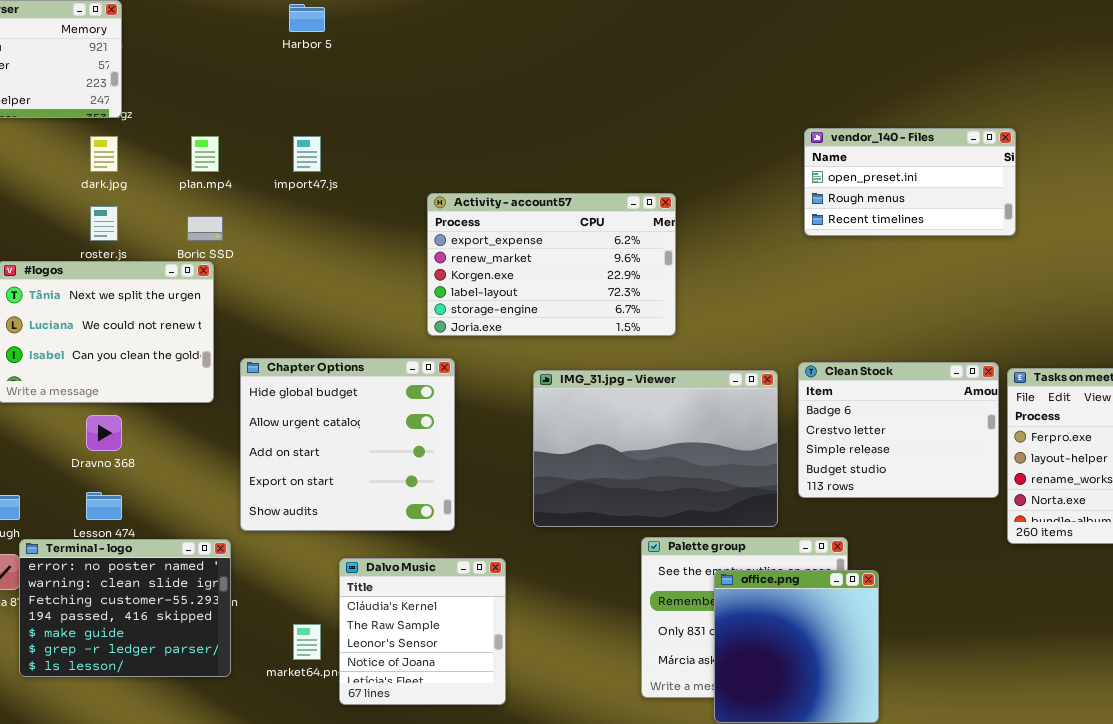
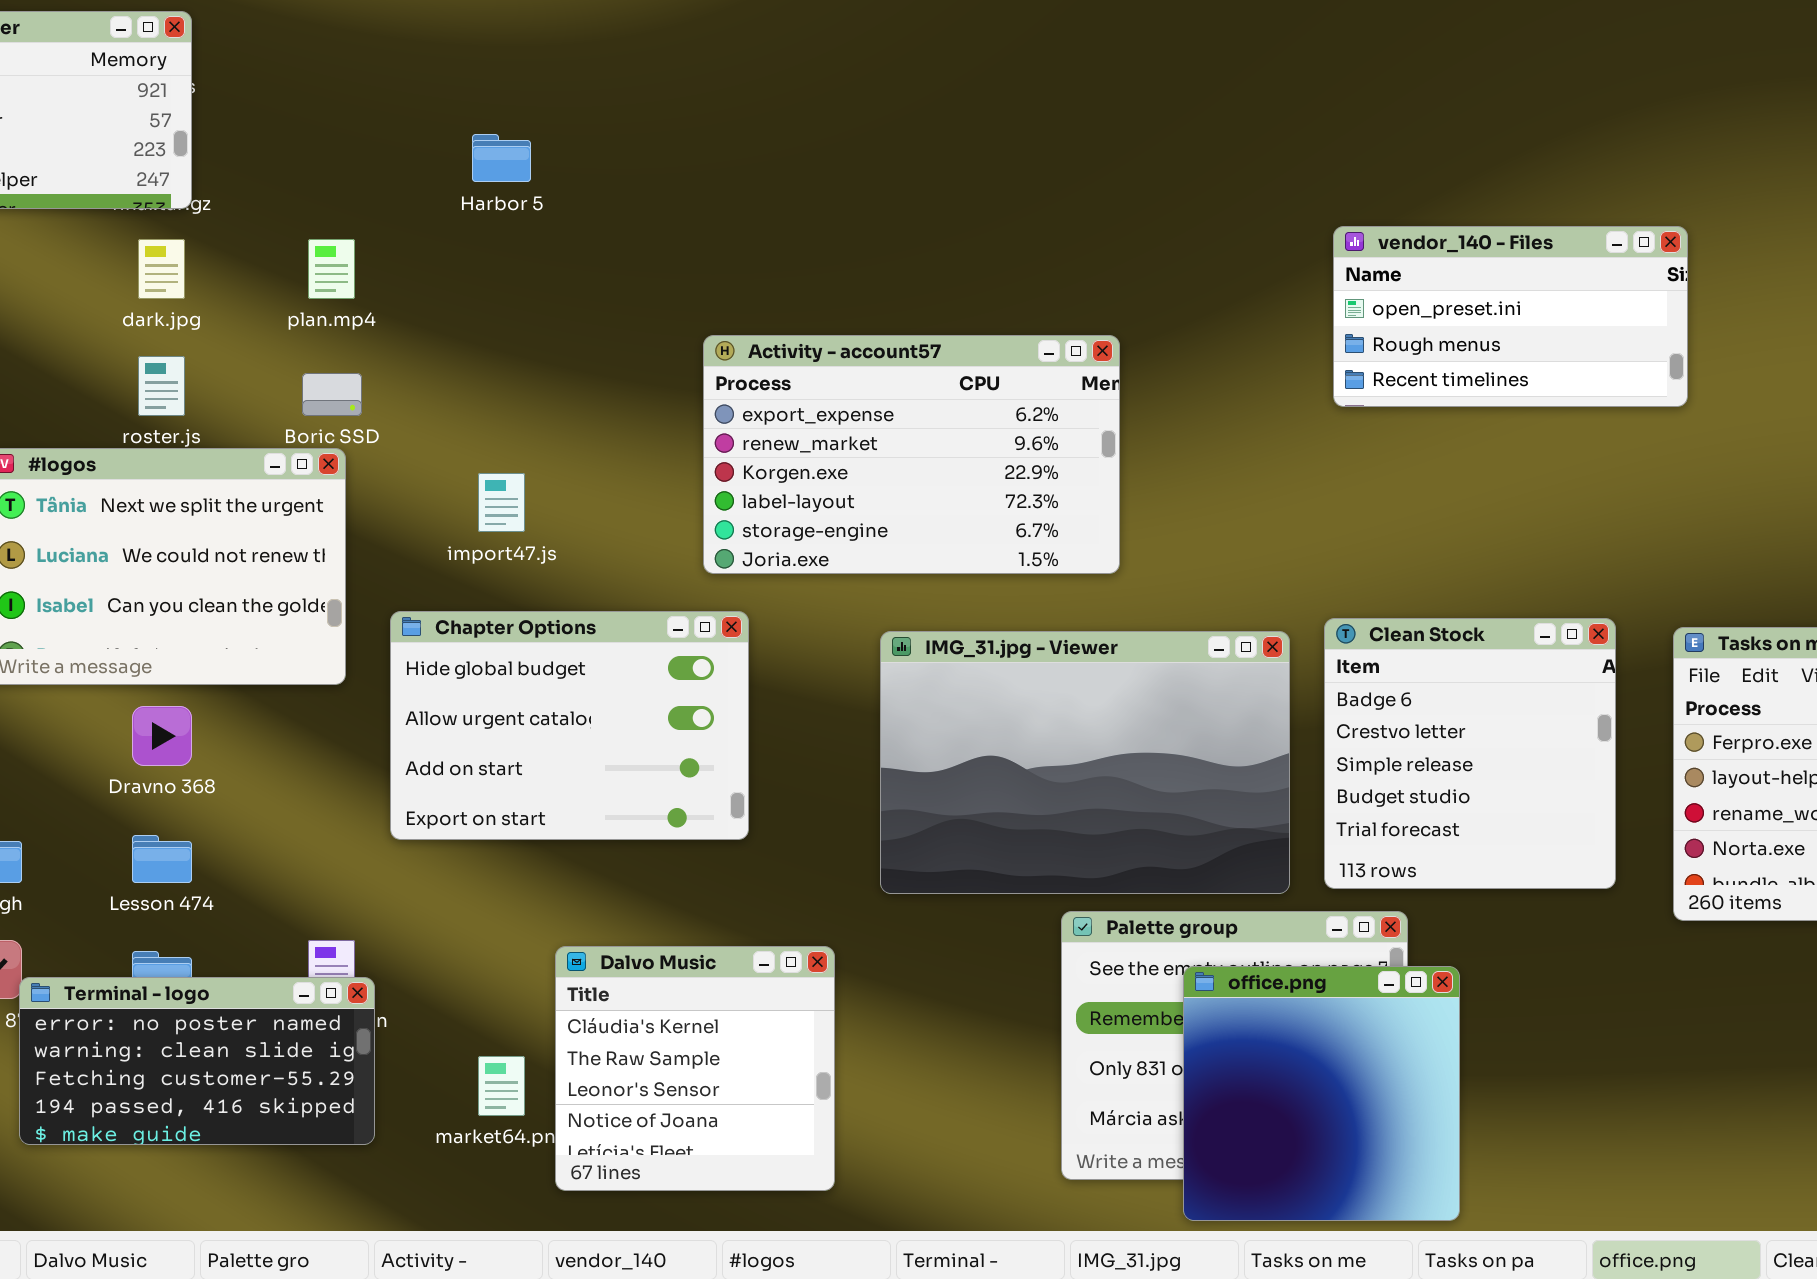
Harbor 5: [289,4,325,32] -> [472,134,531,182], moved
import47.js: [293,136,321,172] -> [478,473,525,532], moved
Chapter Options: [240,358,455,531] -> [390,611,749,840], resized
Clean Stock: [798,362,999,498] -> [1324,618,1616,889], resized
Terminal - logo: [19,539,231,677] -> [19,977,375,1145], resized

